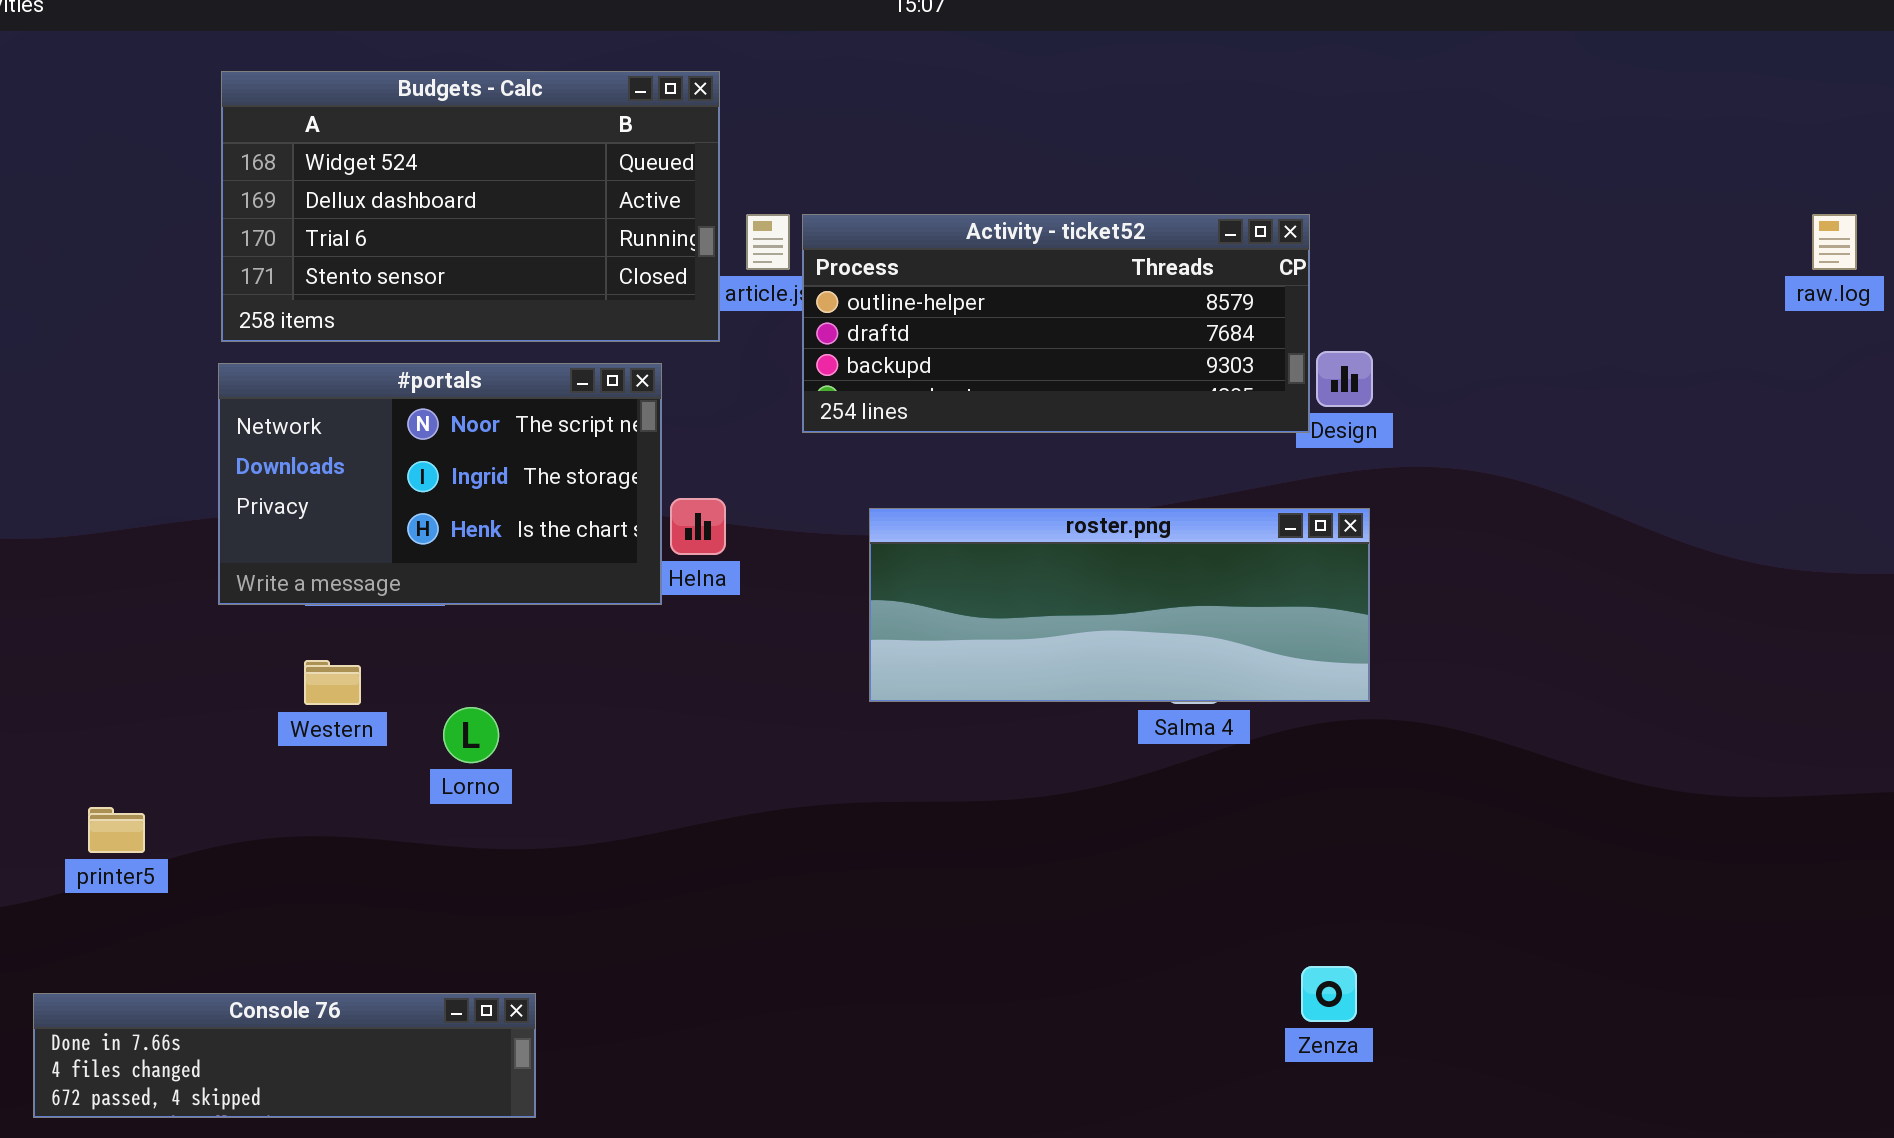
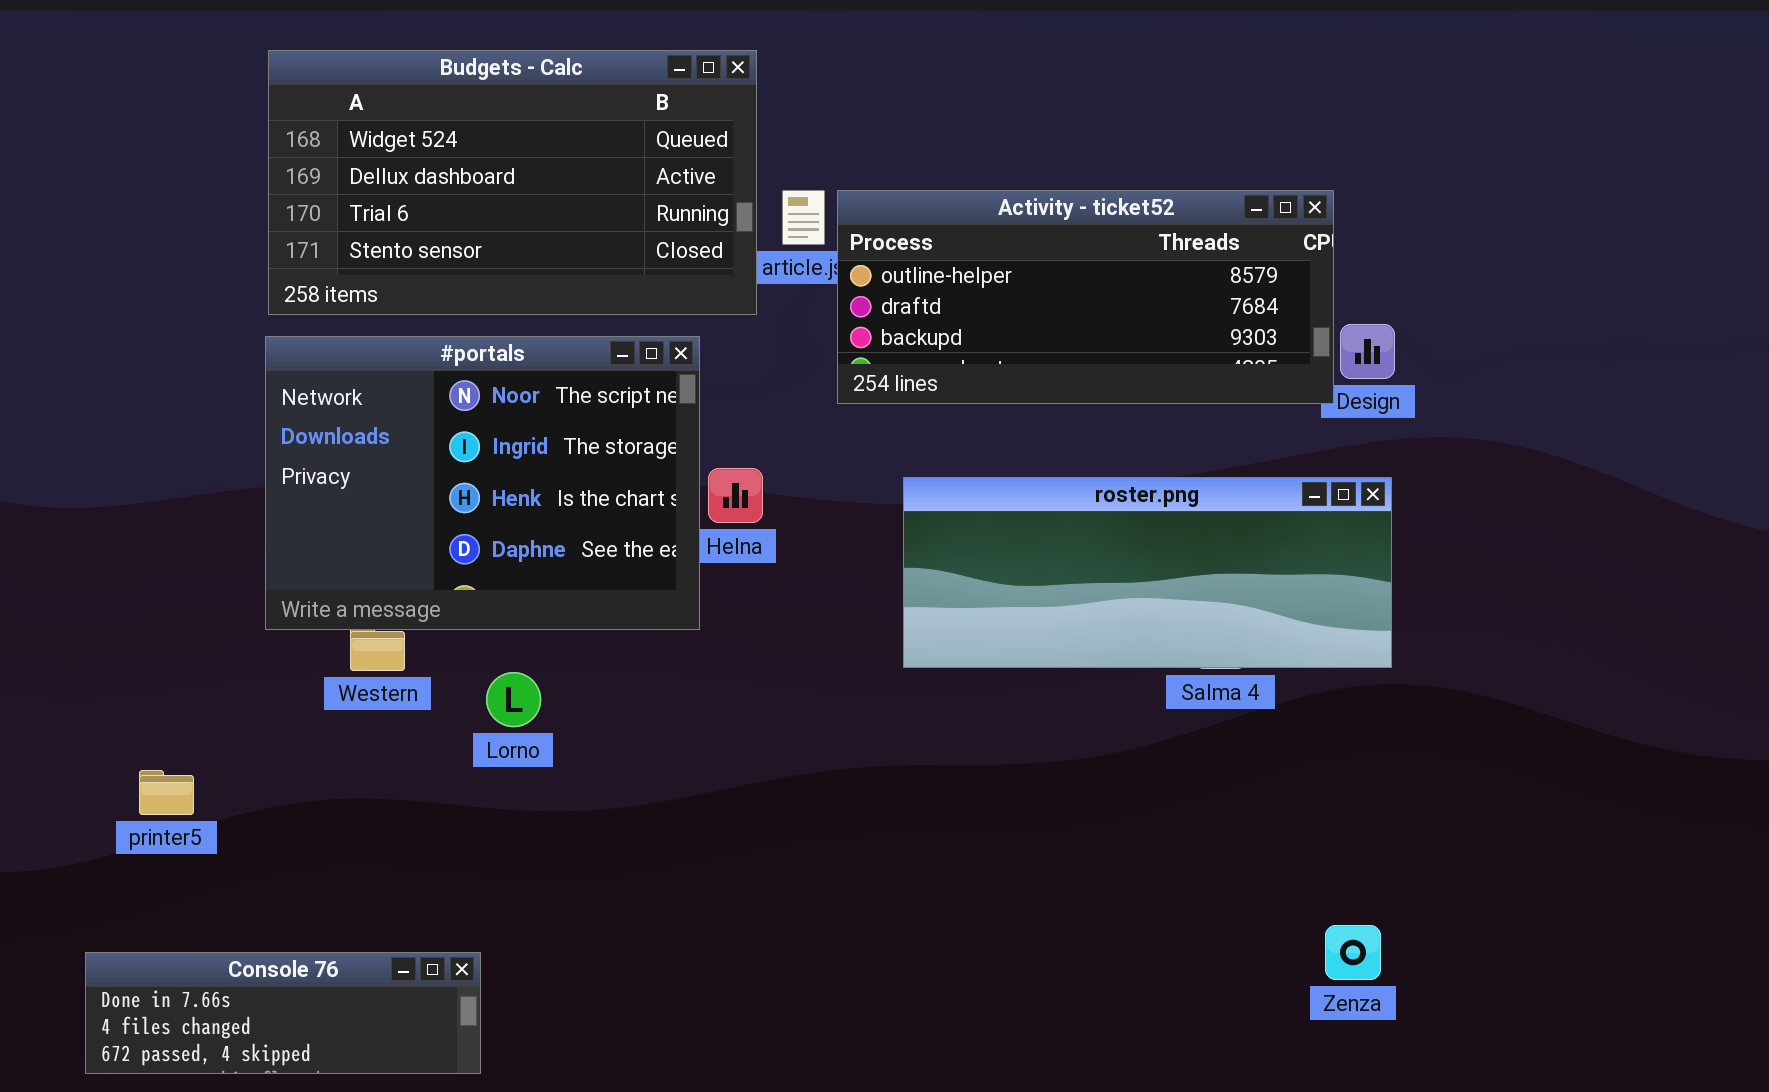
#portals: [218,363,662,605] -> [265,336,700,630], resized
Console 76: [33,993,536,1118] -> [85,952,481,1074], resized

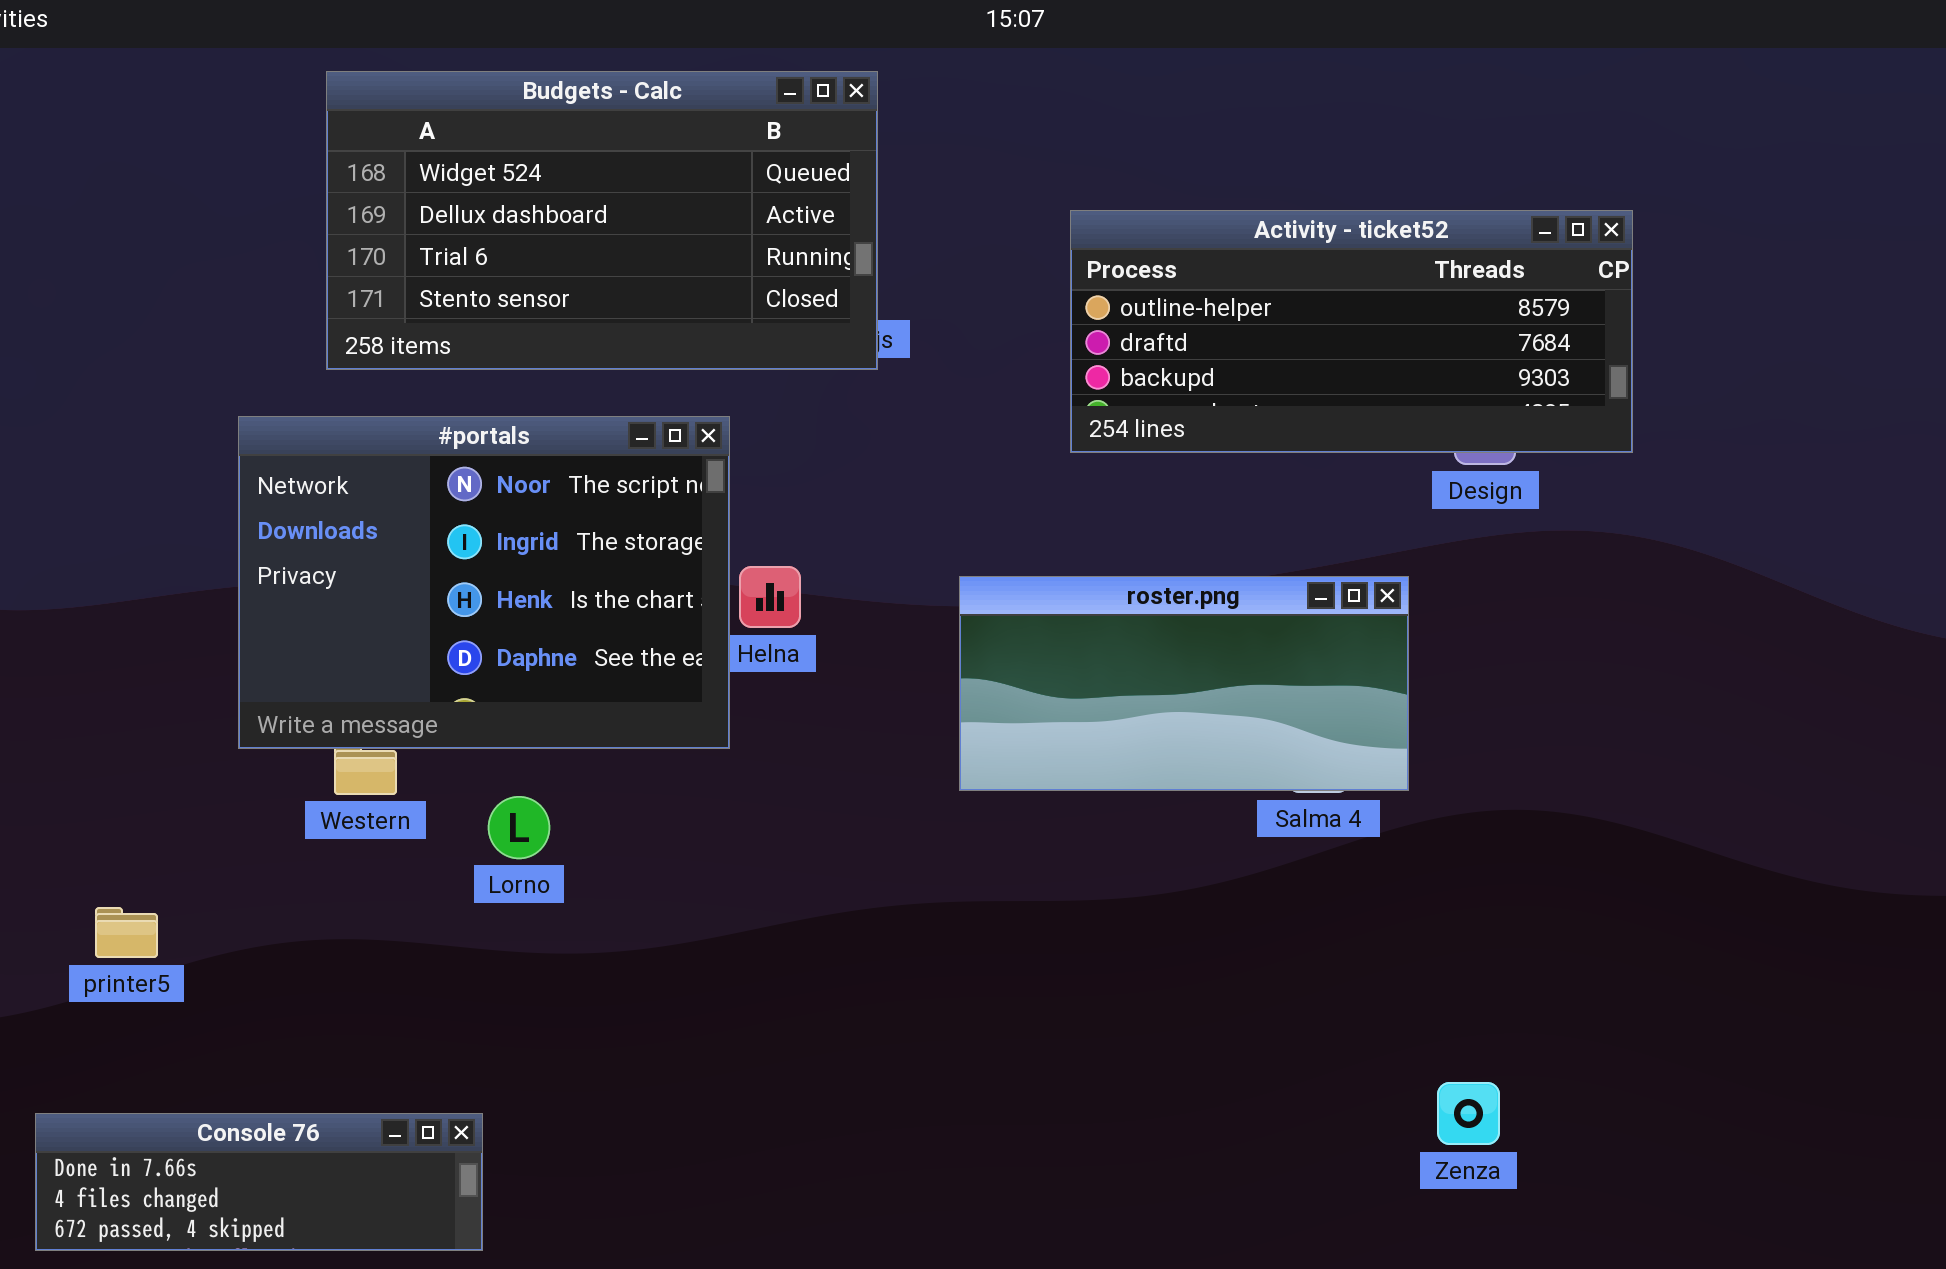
Budgets - Calc: [268,50,757,315] -> [326,71,878,370], moved
Activity - ticket52: [837,190,1334,404] -> [1070,210,1633,453], moved
roster.png: [903,477,1392,668] -> [959,576,1409,791], resized

